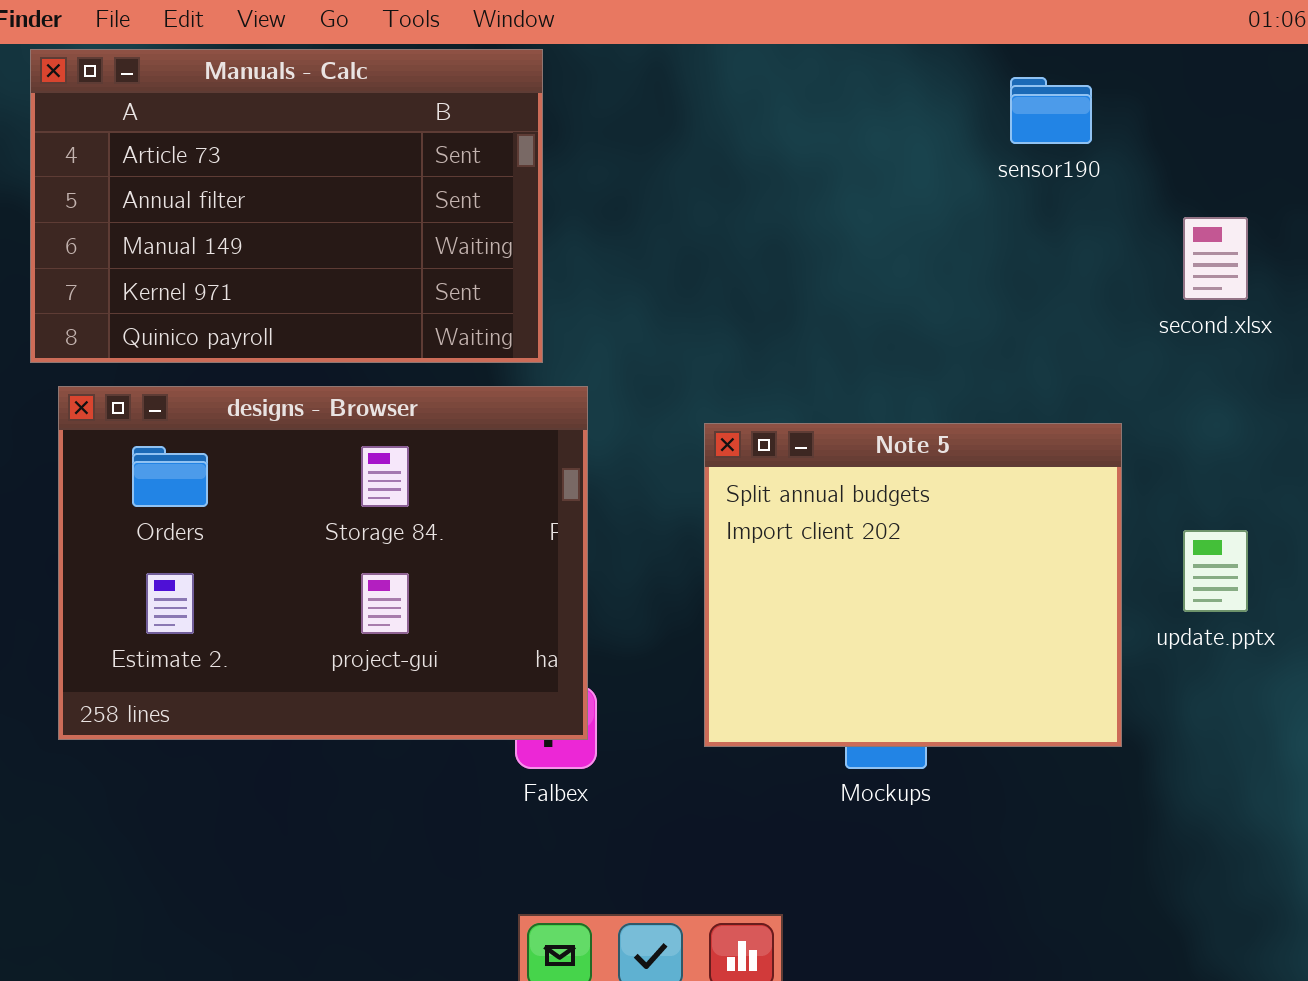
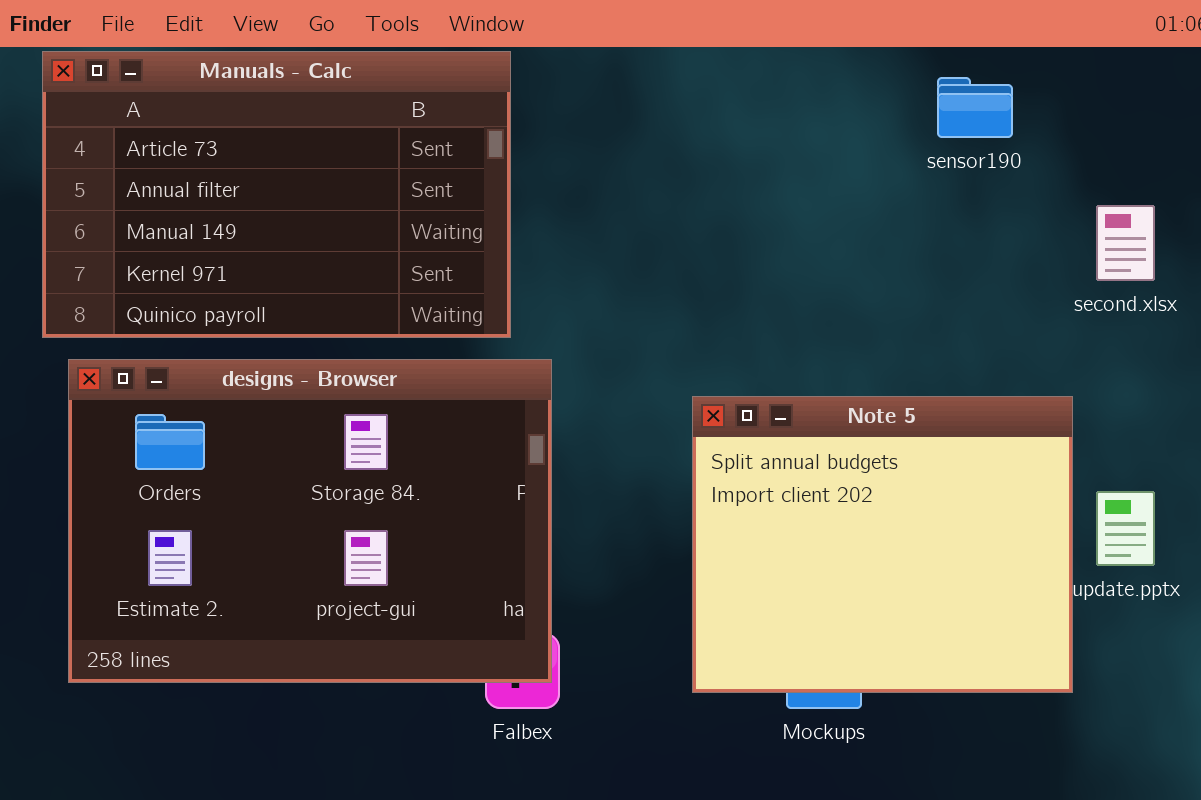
Note 5: [704,423,1122,747] -> [692,396,1073,693], moved

